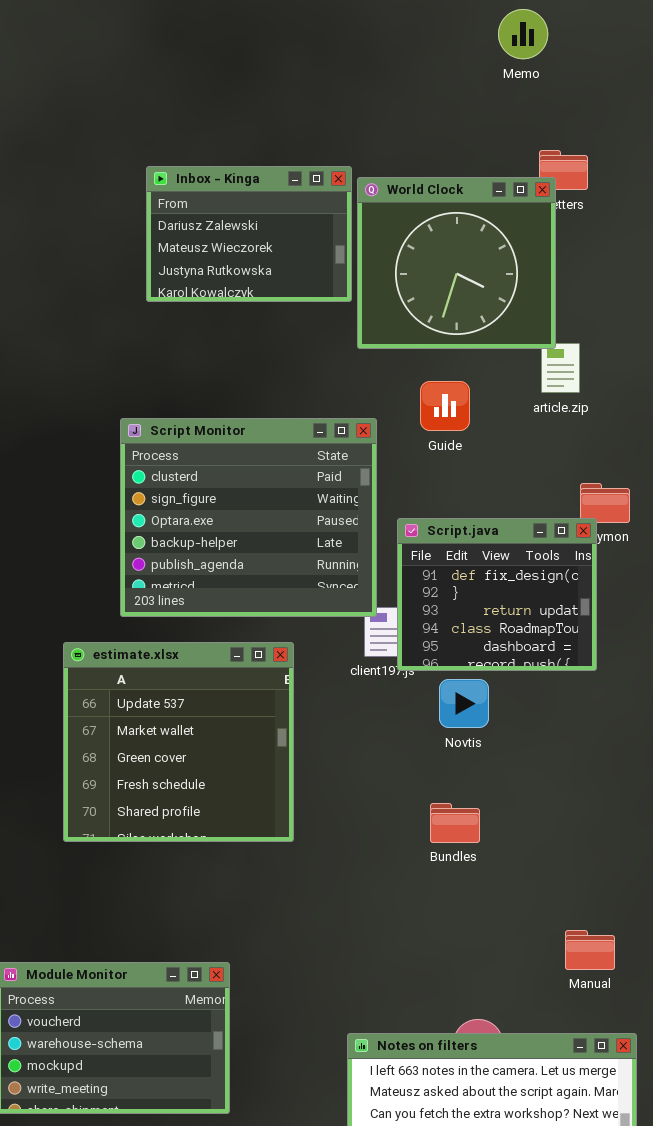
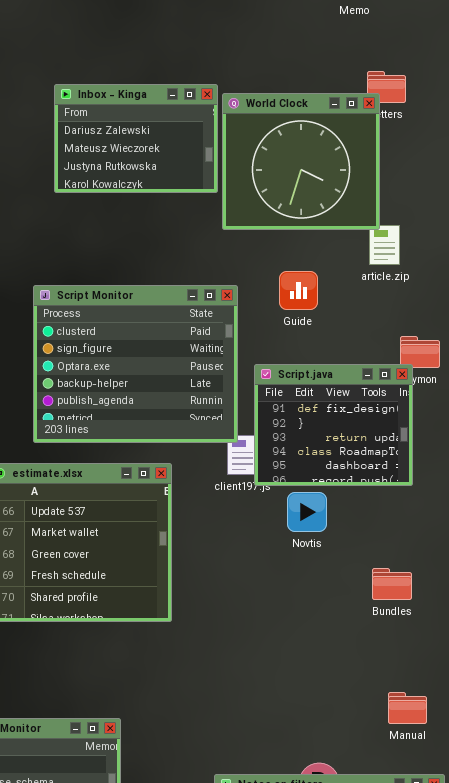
Guide: [420,381,470,431] -> [279,271,318,310], moved
Bundles: [430,803,480,843] -> [372,568,412,600], moved

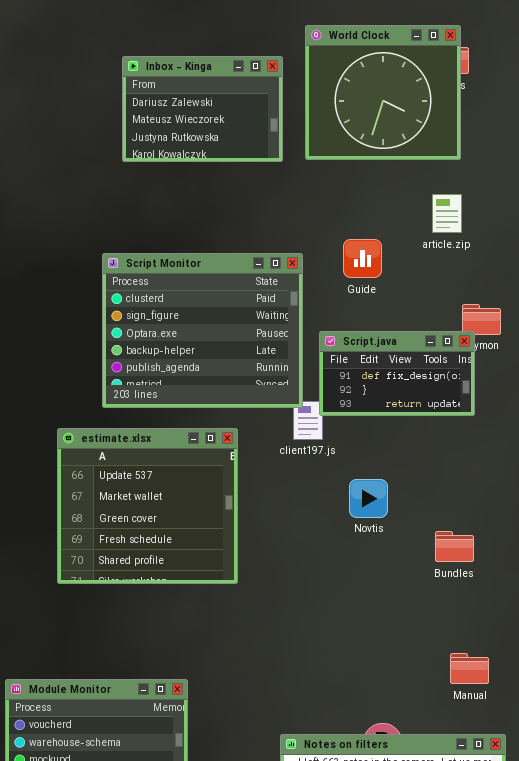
World Clock: [222,93,380,230] -> [305,25,461,160], moved
Script.java: [254,364,413,486] -> [319,331,475,416], resized
Novtis: [287,492,327,532] -> [349,479,388,518], moved

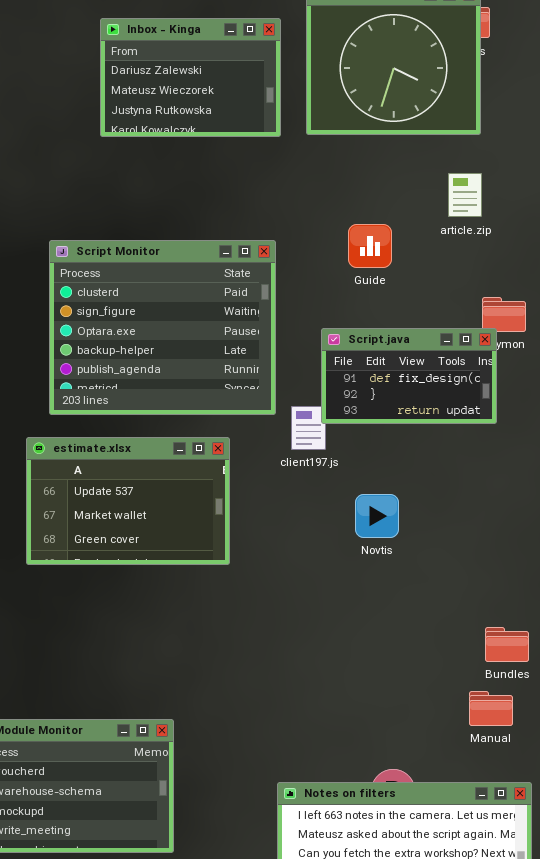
Script Monitor: [102,253,303,408] -> [49,240,276,415], moved
estimate.xlsx: [57,428,238,584] -> [26,437,230,565], resized
Bundles: [435,531,474,562] -> [485,627,529,662], moved

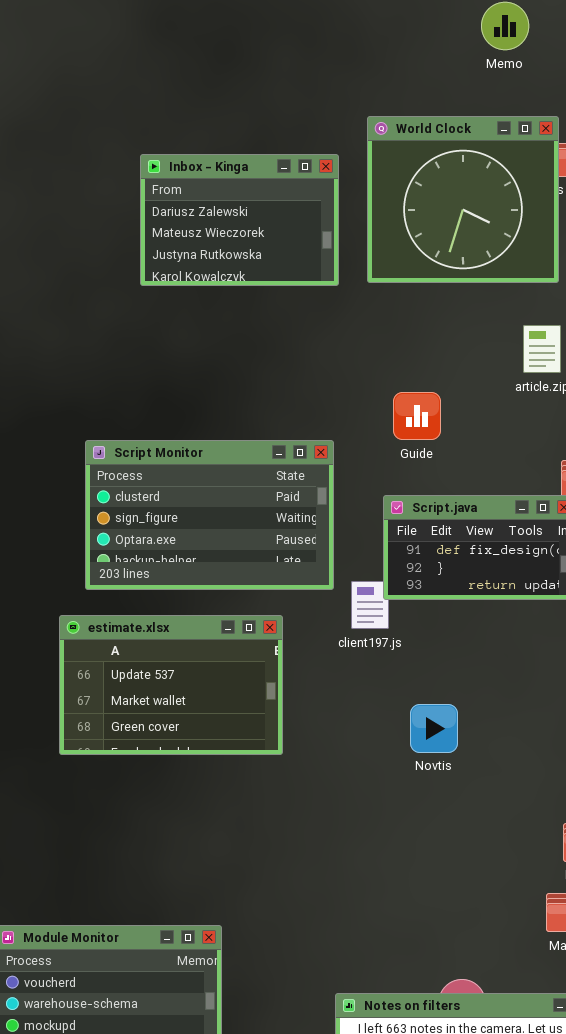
Guide: [348,224,392,268] -> [393,392,441,440], moved
Script Monitor: [49,240,276,415] -> [85,440,334,590], resized
Novtis: [355,494,399,538] -> [410,704,458,753], moved

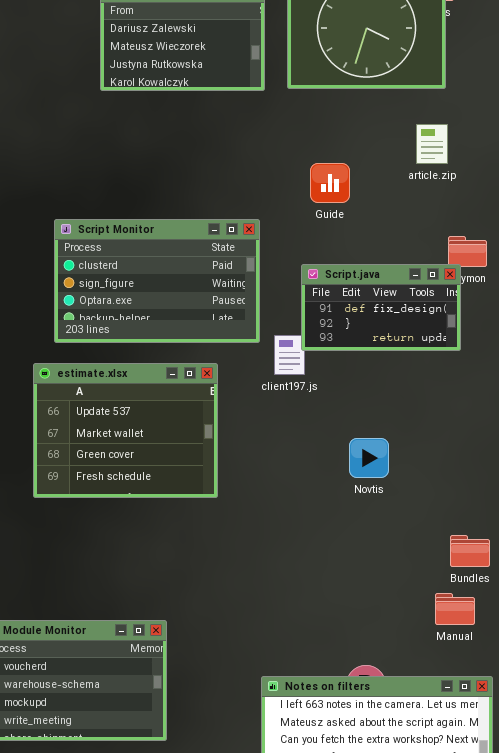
Guide: [393,392,441,440] -> [310,163,350,203], moved
estimate.xlsx: [59,615,283,755] -> [33,363,218,498], resized
Novtis: [410,704,458,753] -> [349,438,389,478], moved

